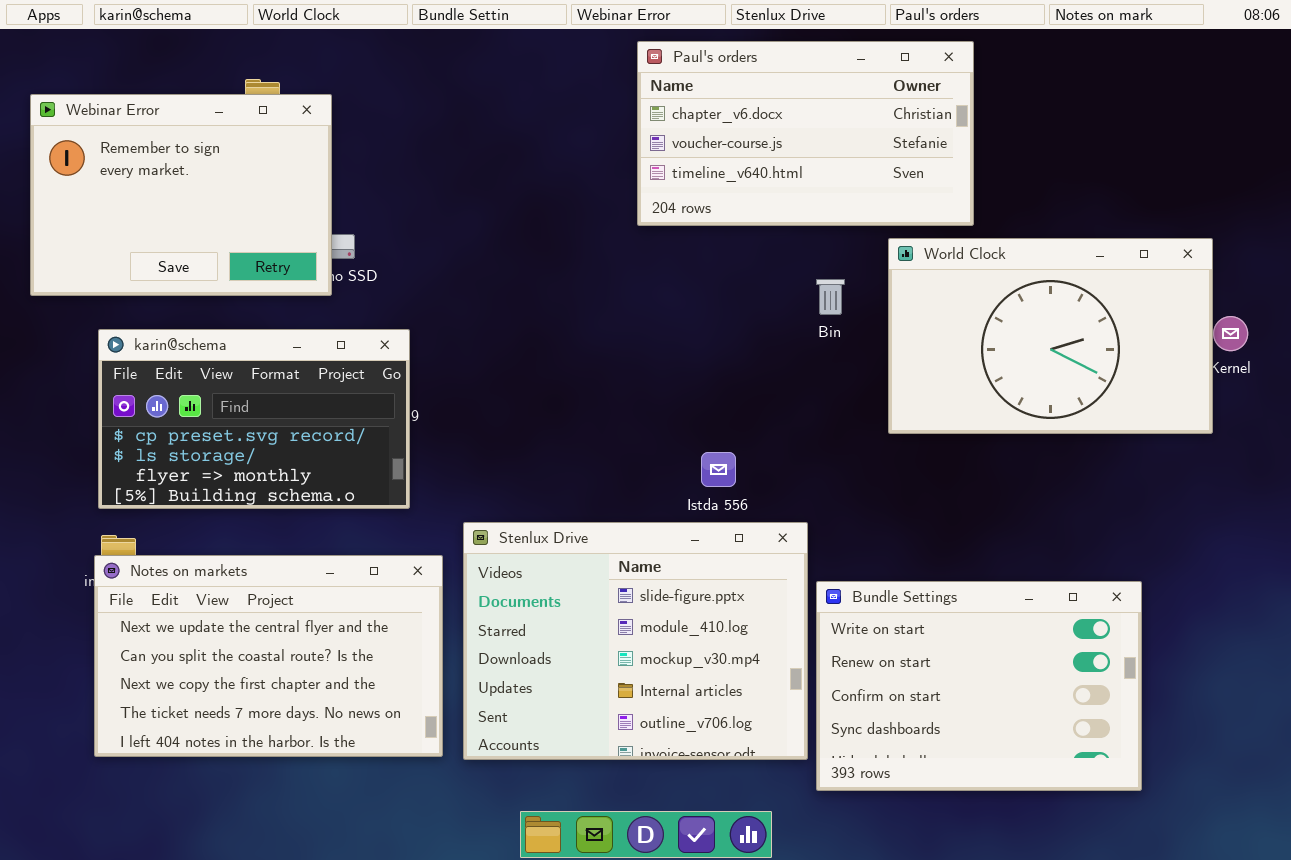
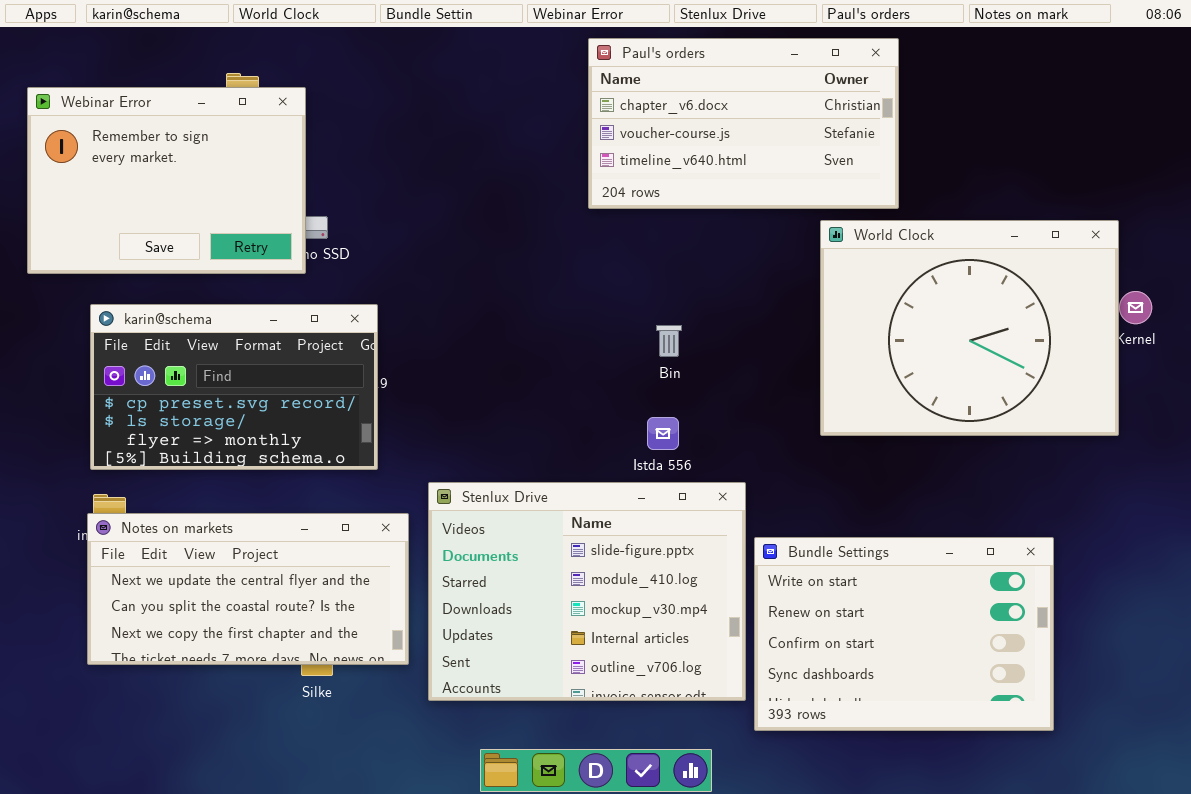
World Clock: [888,238,1213,434] -> [820,220,1119,436], resized
Bin: [816,279,845,315] -> [656,325,682,357], moved
Notes on markets: [94,555,443,757] -> [87,513,409,665], resized

